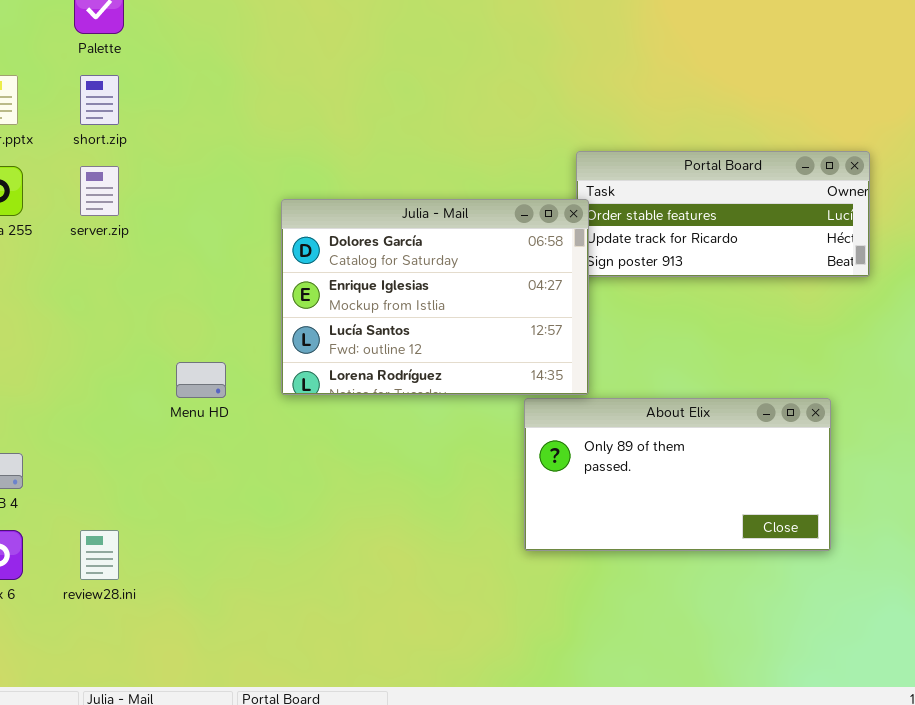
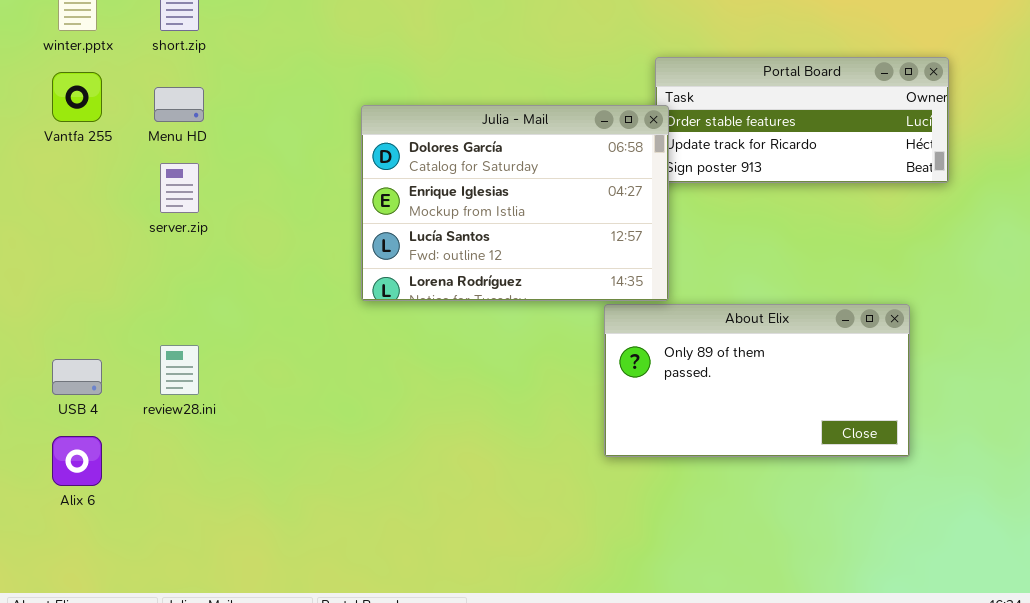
server.zip: [80,166,119,216] -> [160,163,199,213], moved
Menu HD: [176,362,226,398] -> [154,87,204,122], moved
review28.ini: [80,530,119,580] -> [160,345,199,395], moved

